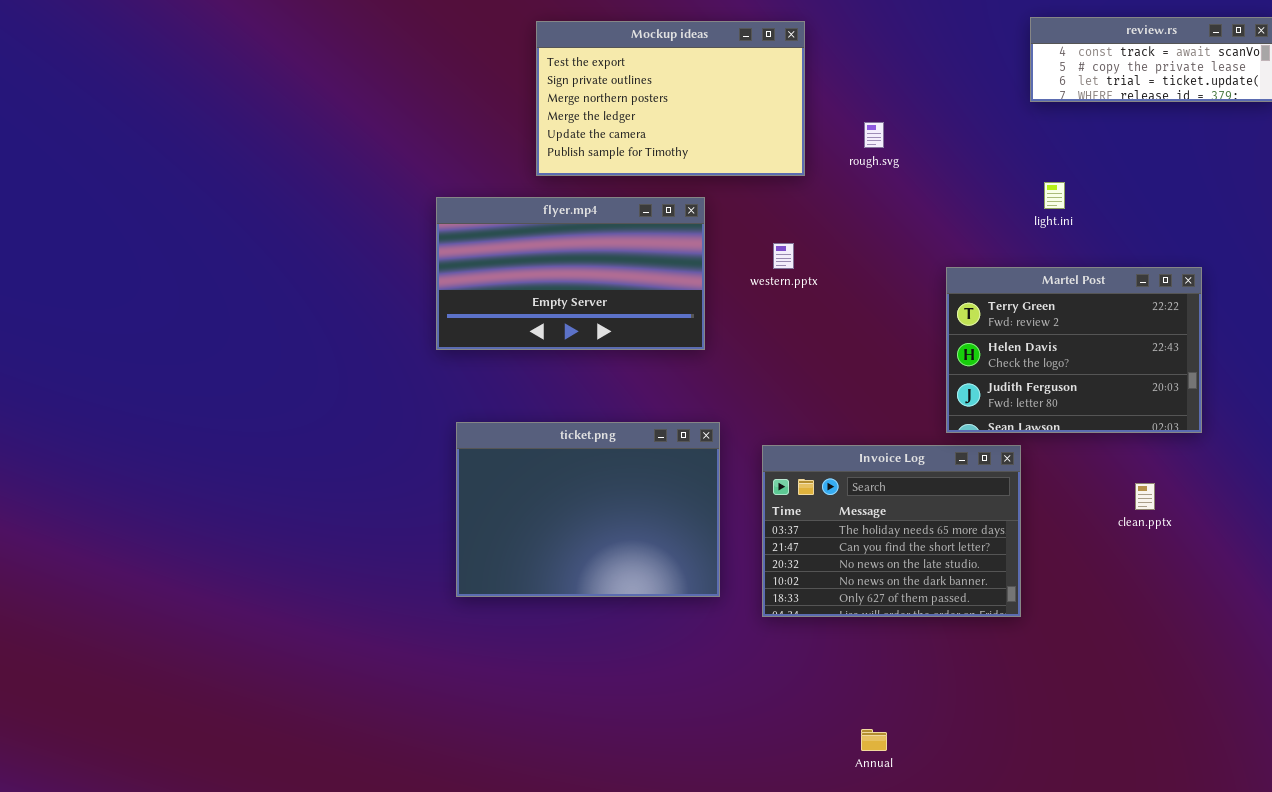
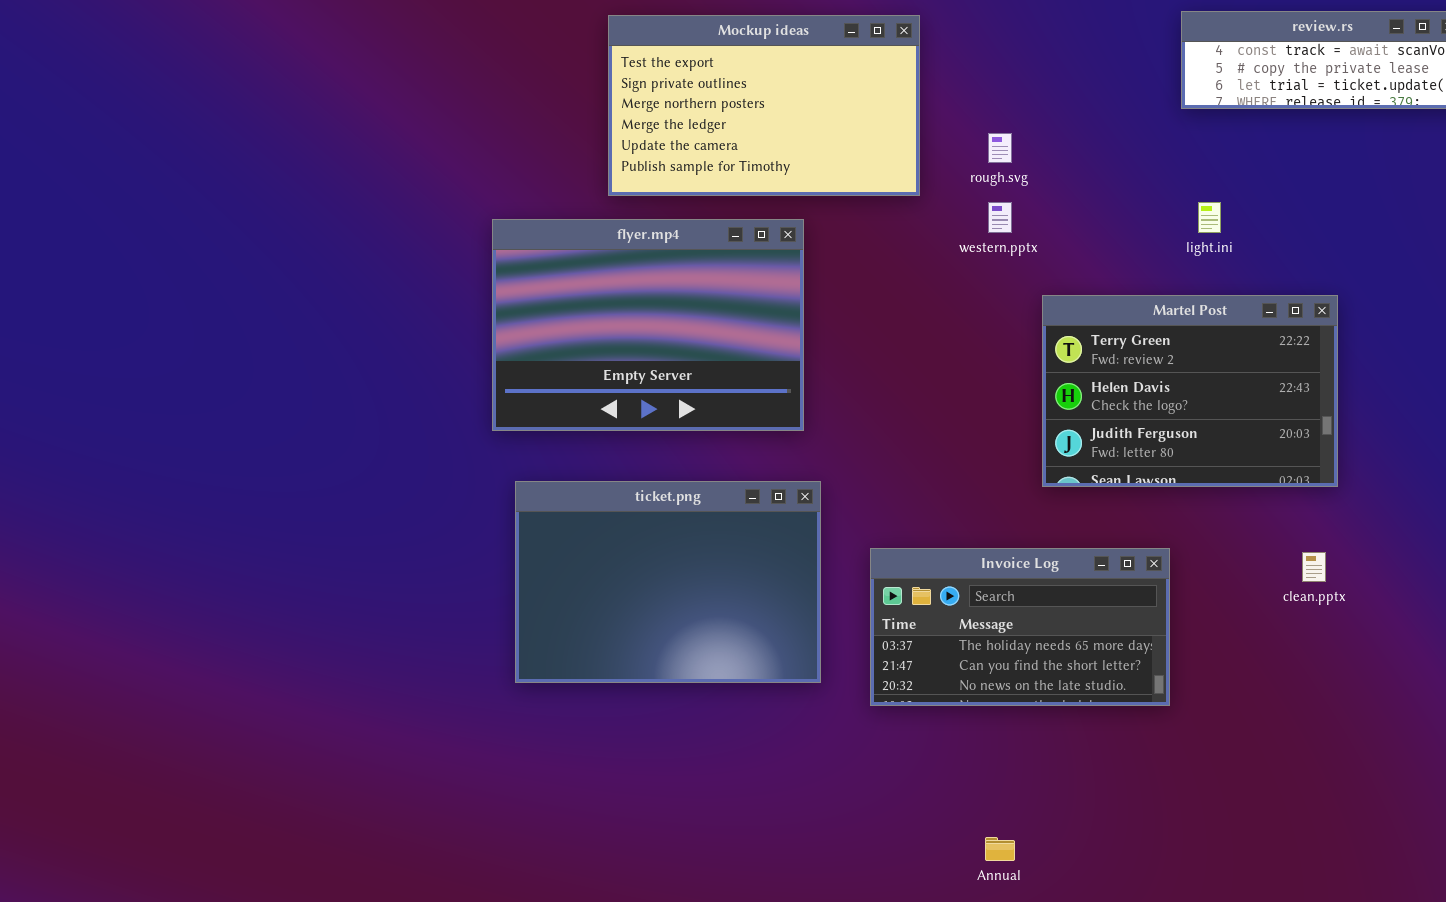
flyer.mp4: [436,197,705,350] -> [492,219,804,431], resized
western.pptx: [773,243,794,269] -> [988,202,1012,233], moved
Martel Post: [946,267,1202,433] -> [1042,295,1338,487], moved
Invoice Log: [762,445,1021,617] -> [870,548,1170,706], resized

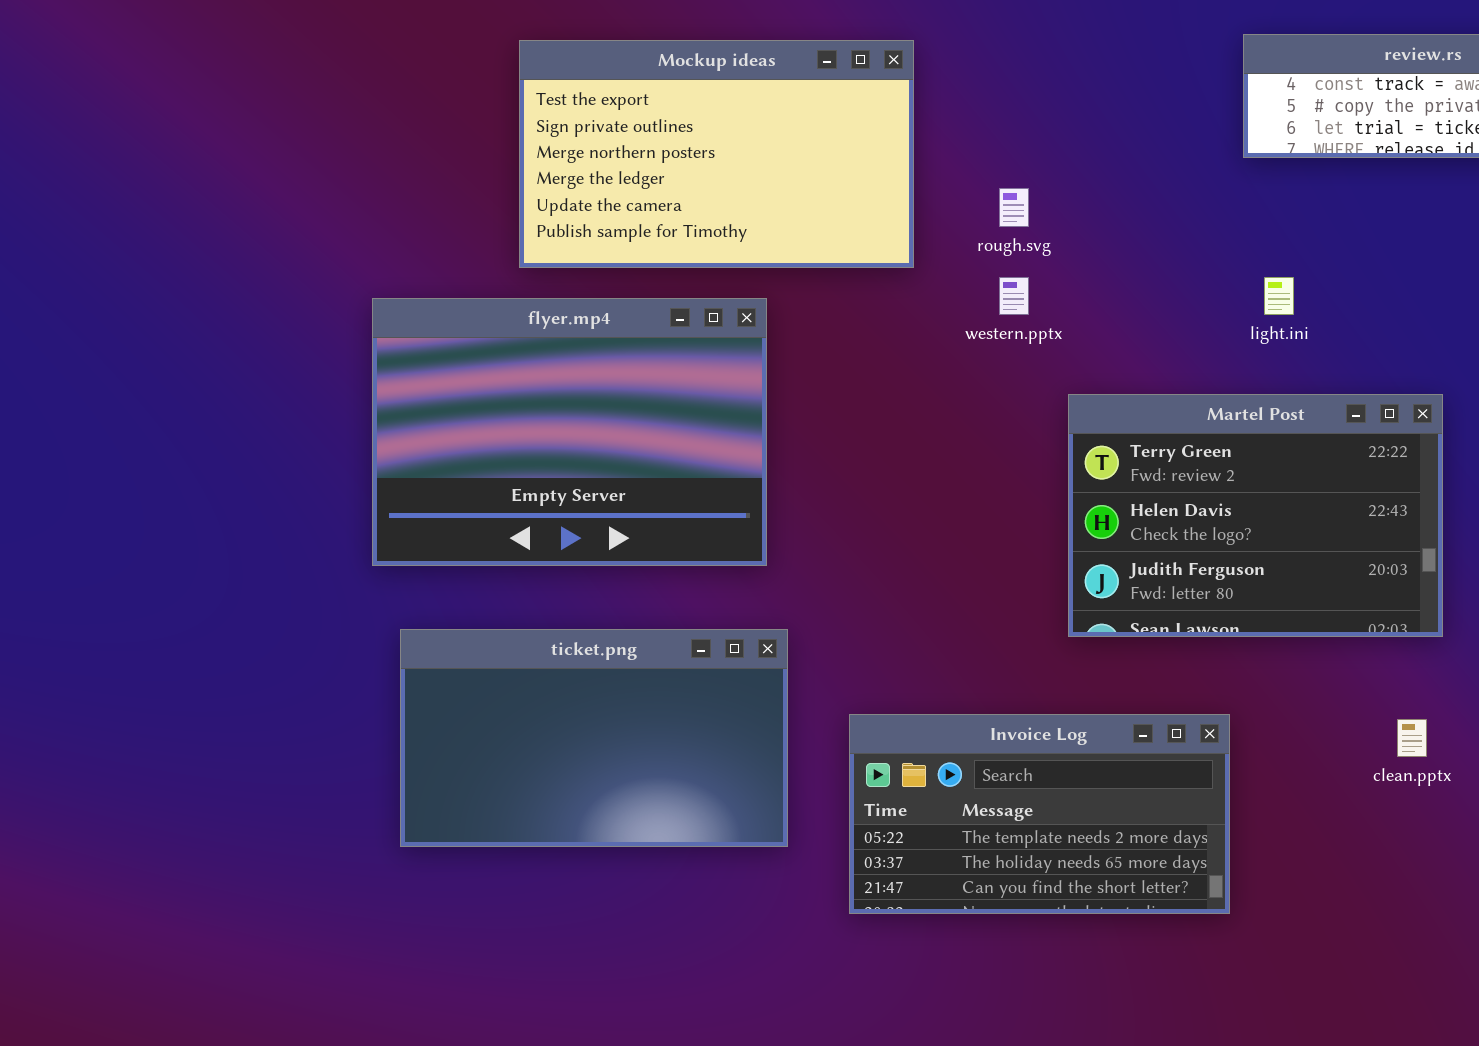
ticket.png: [515,481,821,683] -> [400,629,788,847], resized
Invoice Log: [870,548,1170,706] -> [849,714,1230,914], scrolled up 1 row

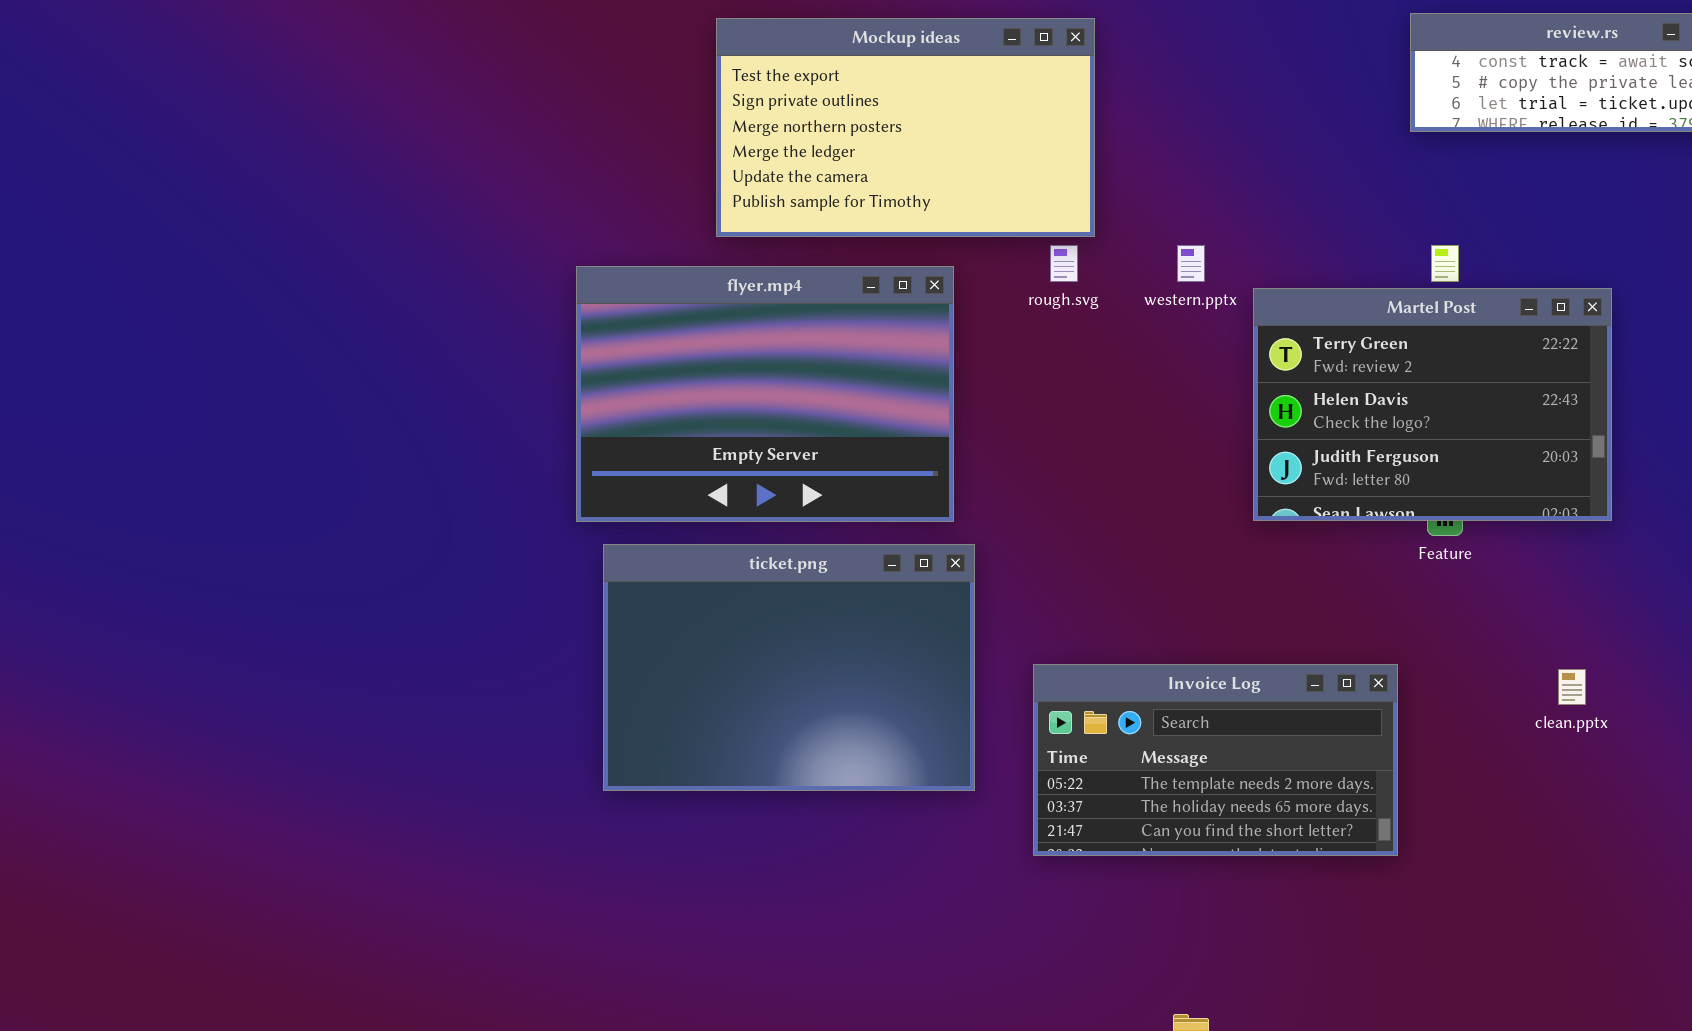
rough.svg: [999,188,1029,227] -> [1050,245,1078,282], moved
Martel Post: [1068,394,1443,637] -> [1253,288,1612,521], moved
ticket.png: [400,629,788,847] -> [603,544,975,791], resized

